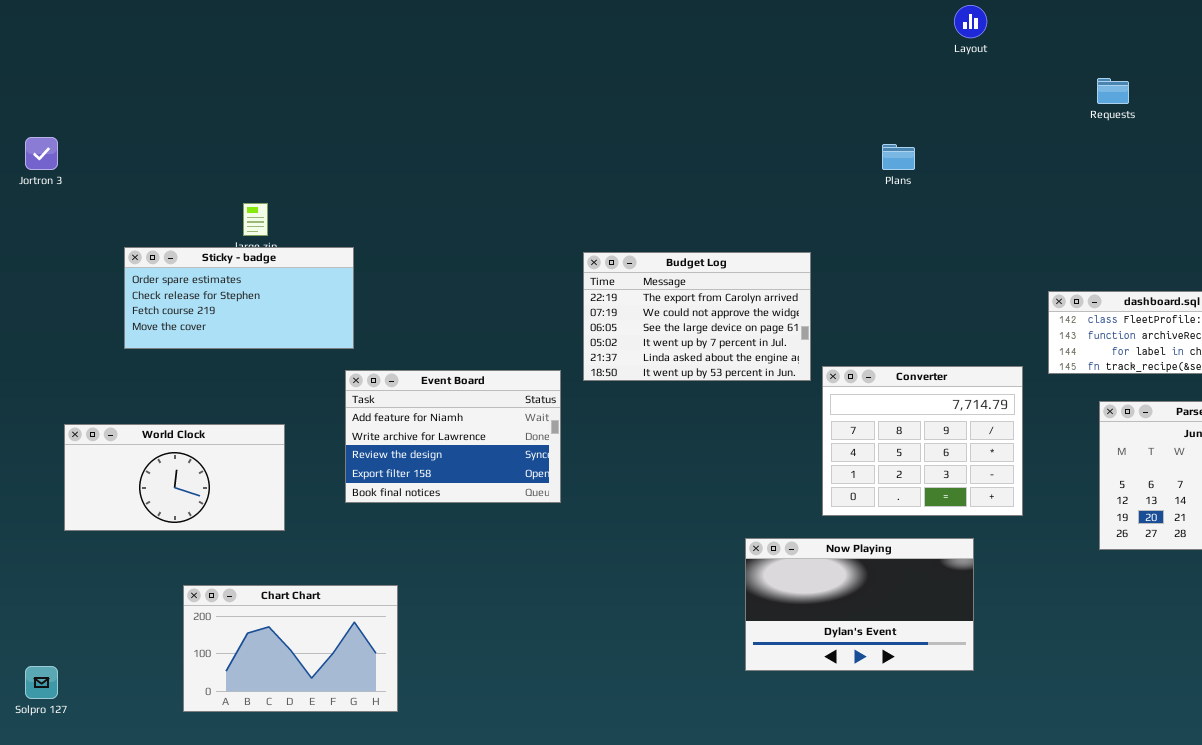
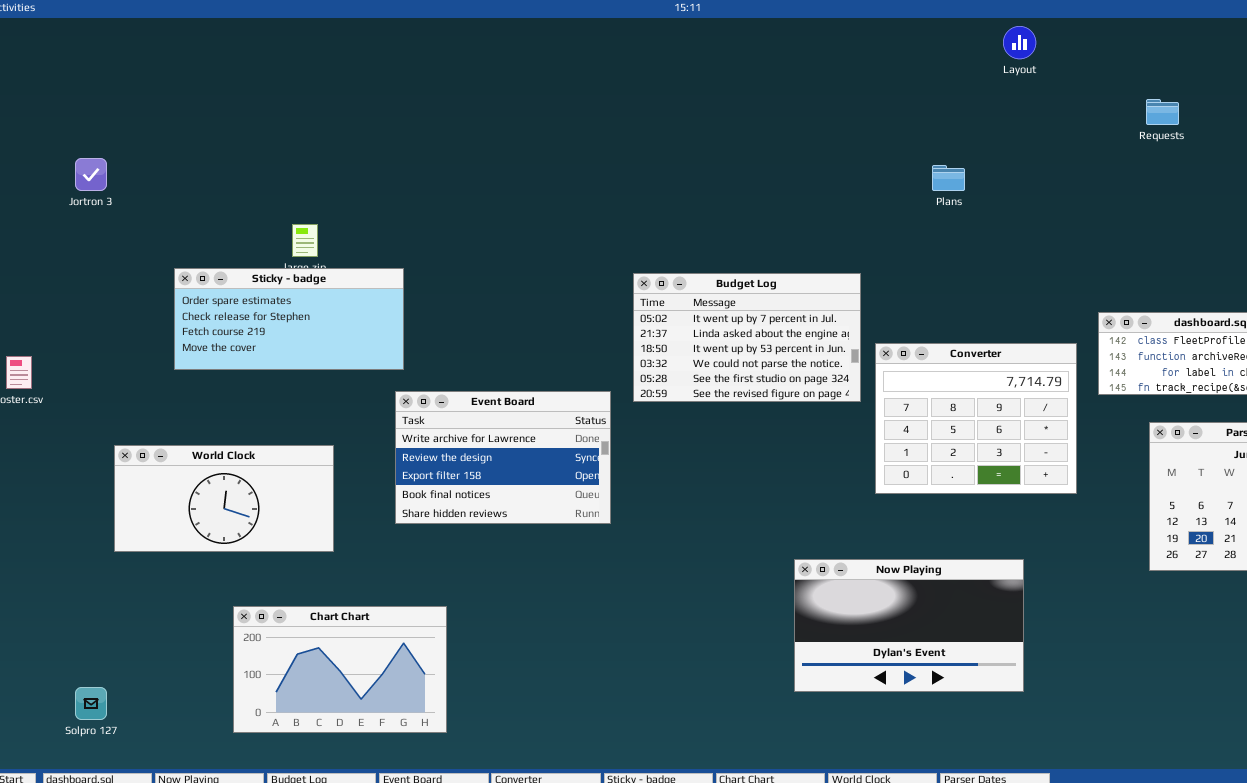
Budget Log: [583,252,811,381] -> [633,273,861,402], scrolled down 3 rows
Converter: [822,366,1023,516] -> [875,343,1077,494], moved
Event Board: [345,370,561,503] -> [395,391,611,524], scrolled down 1 row

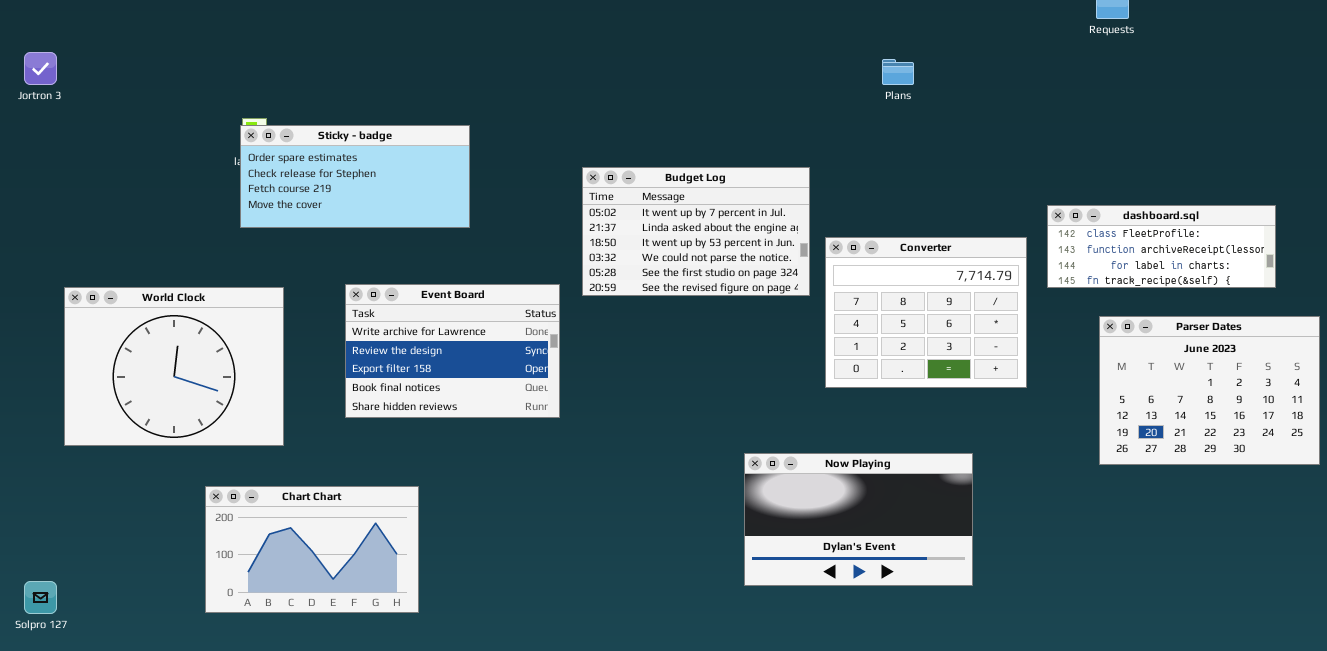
Sticky - badge: [174,268,404,370] -> [240,125,470,228], moved
World Clock: [114,445,334,552] -> [64,287,284,446], resized
Chart Chart: [233,606,447,733] -> [205,486,419,613], moved

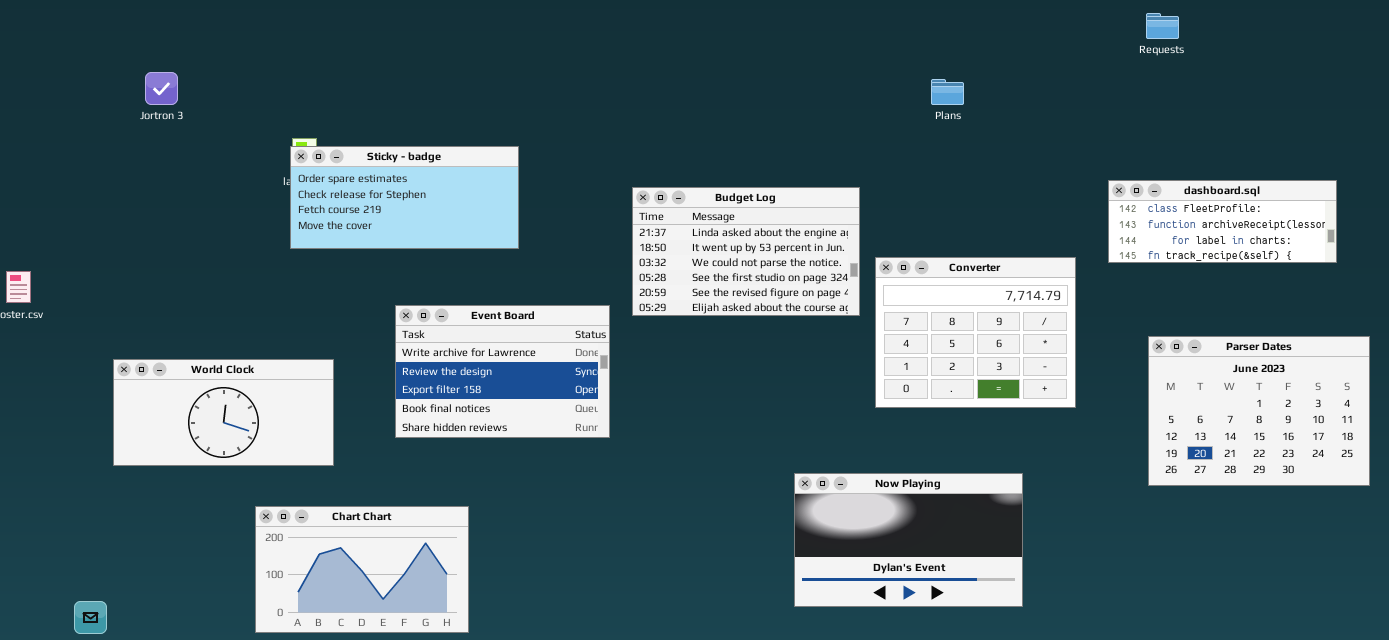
Jortron 3: [24,52,57,85] -> [145,72,178,105], moved
Budget Log: [582,167,810,296] -> [632,187,860,316], scrolled down 1 row
dashboard.sql: [1047,205,1276,288] -> [1108,180,1337,263], moved
World Clock: [64,287,284,446] -> [113,359,334,466], resized

